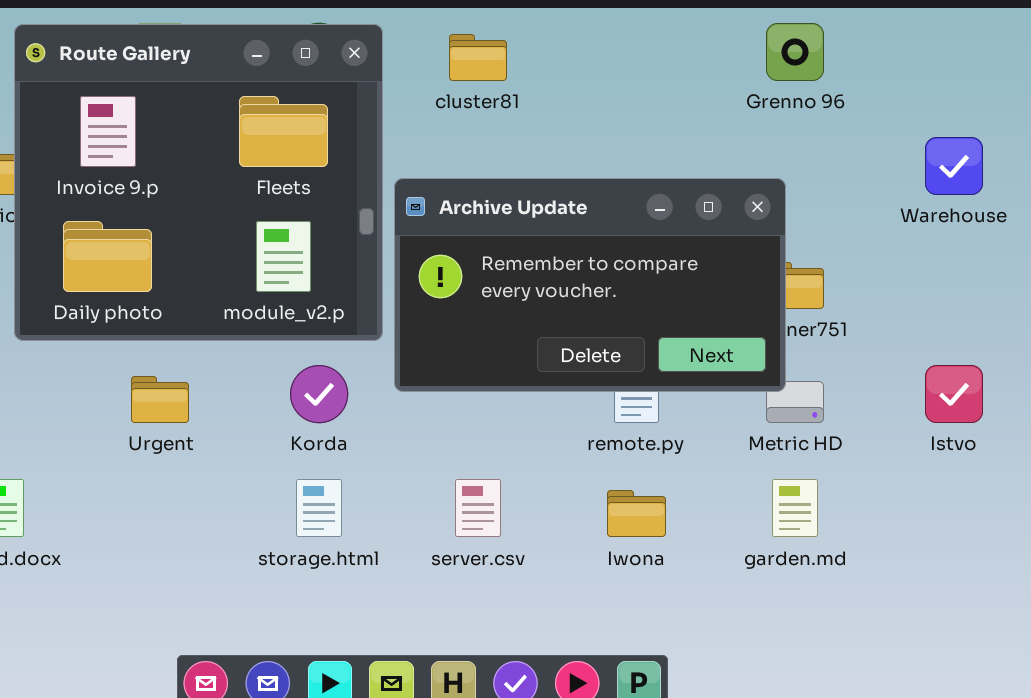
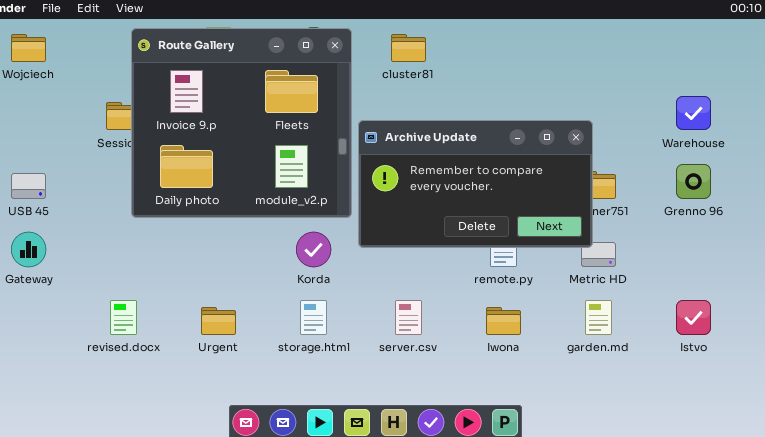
Grenno 96: [766,23,824,81] -> [676,164,711,199], moved
Istvo: [925,365,983,423] -> [676,300,711,335], moved
Urgent: [131,376,189,423] -> [201,307,236,335], moved

